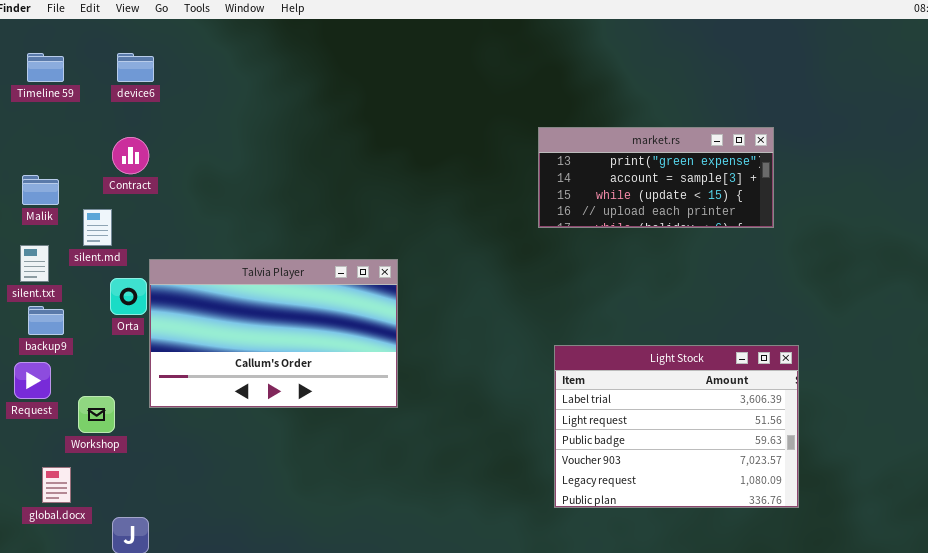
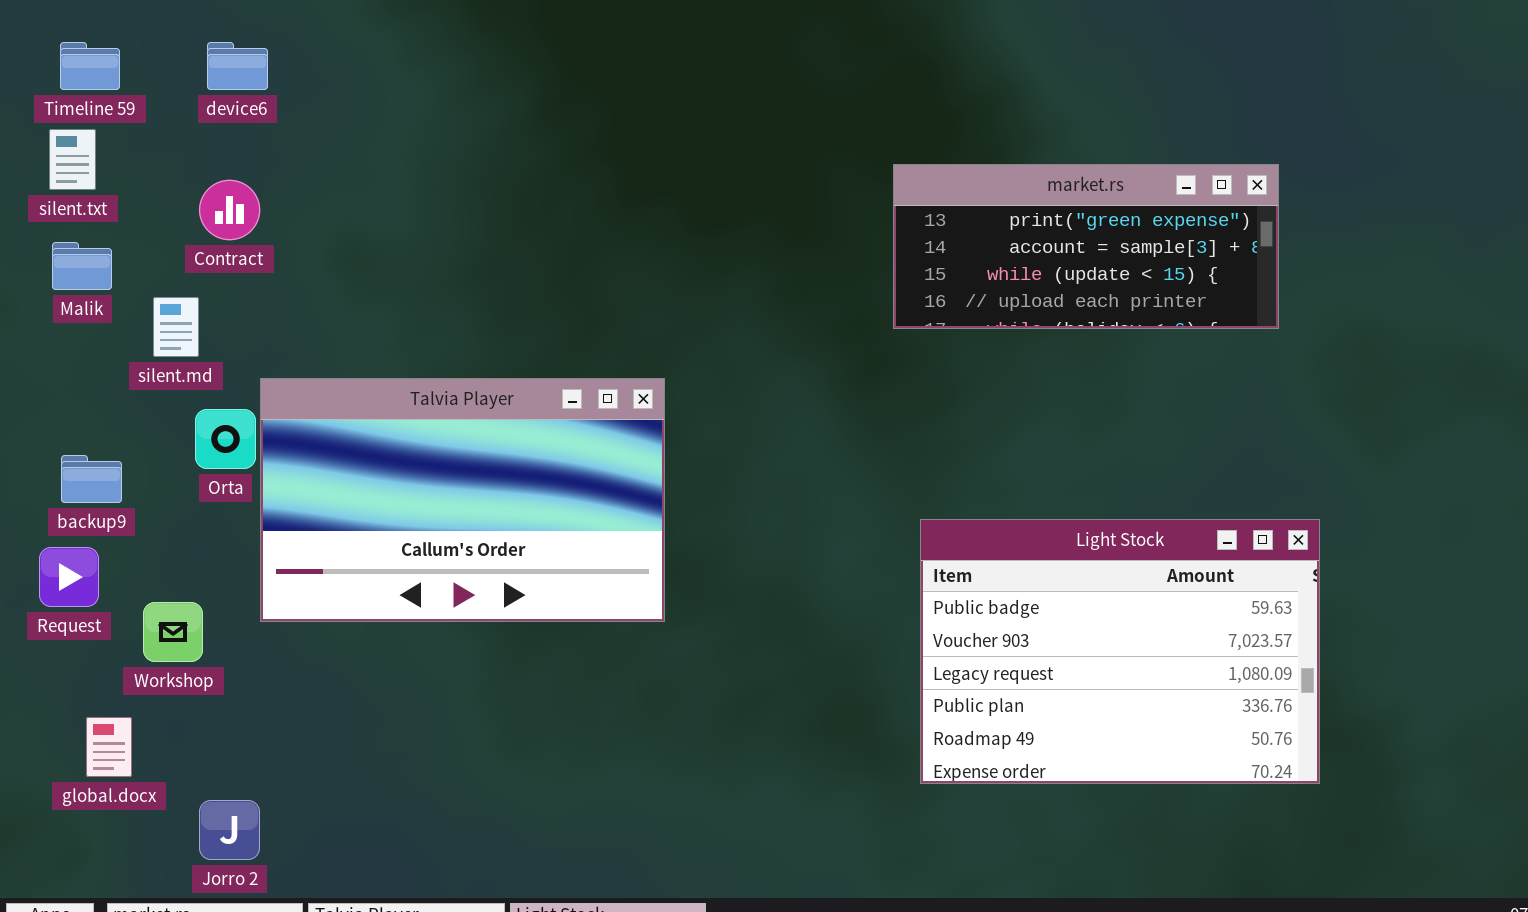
silent.txt: [20,245,49,282] -> [49,129,96,190], moved
Light Stock: [554,345,799,508] -> [920,519,1320,784], scrolled down 2 rows

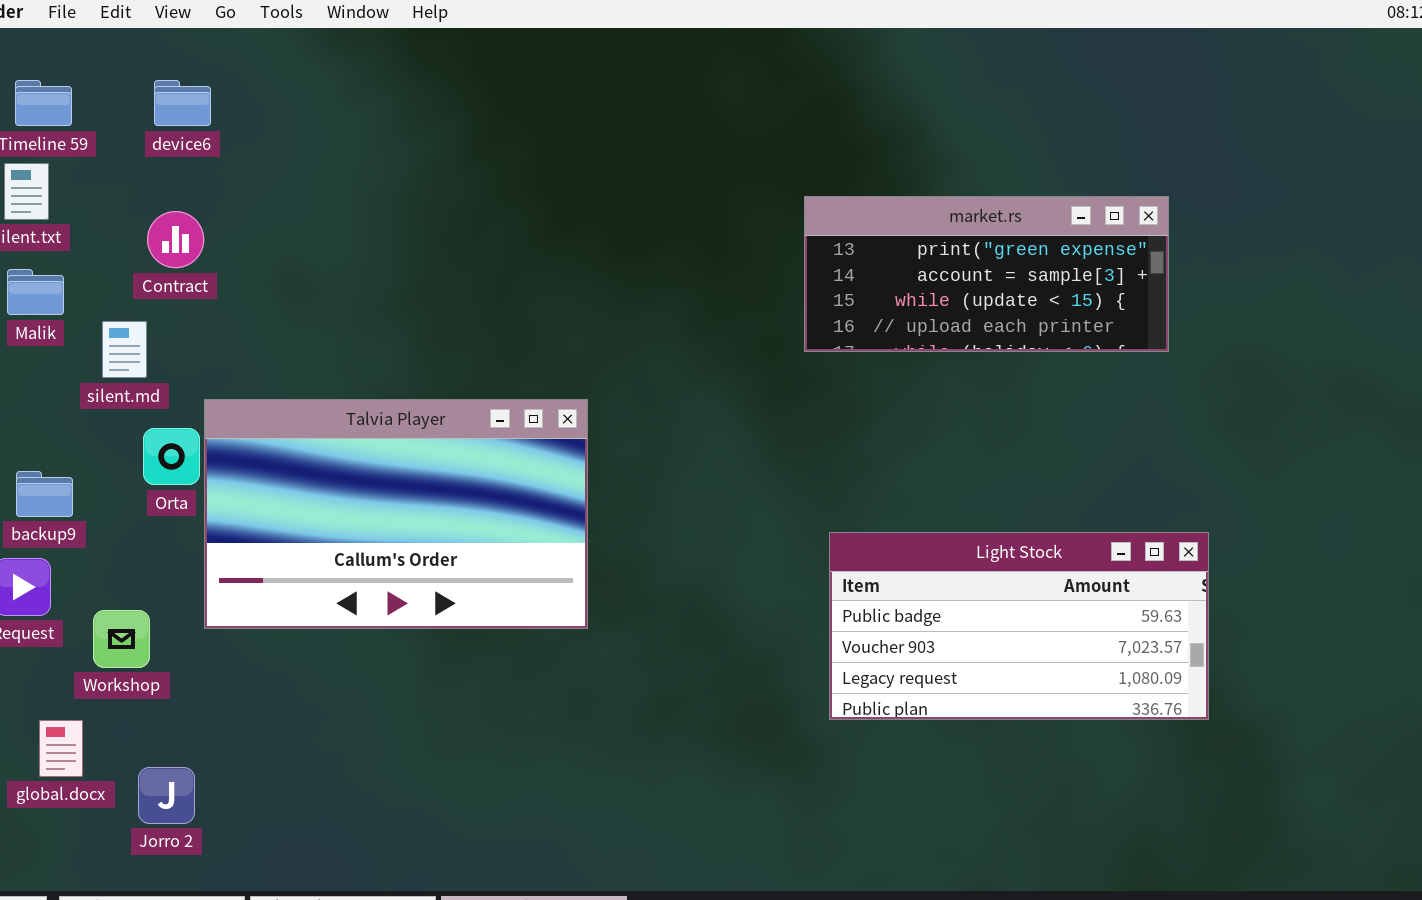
Light Stock: [920,519,1320,784] -> [829,532,1209,720], resized
Jorro 2: [199,800,260,860] -> [138,767,195,824], moved

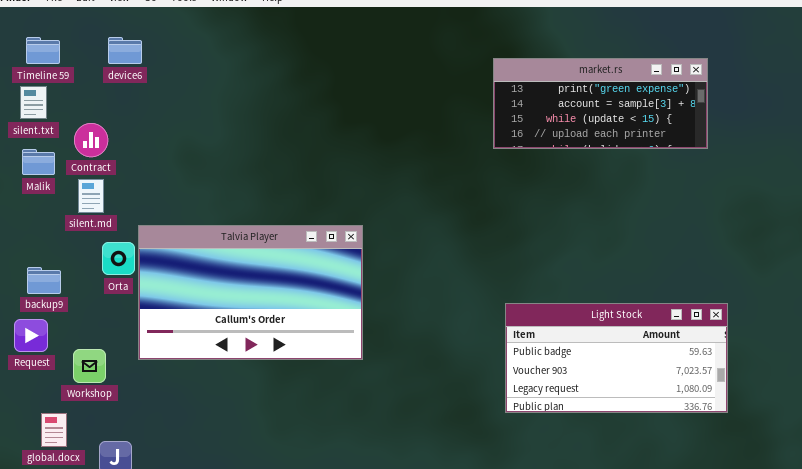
market.rs: [804,196,1169,352] -> [493,58,708,149], moved
Contract: [147,211,204,268] -> [74,123,108,157], moved

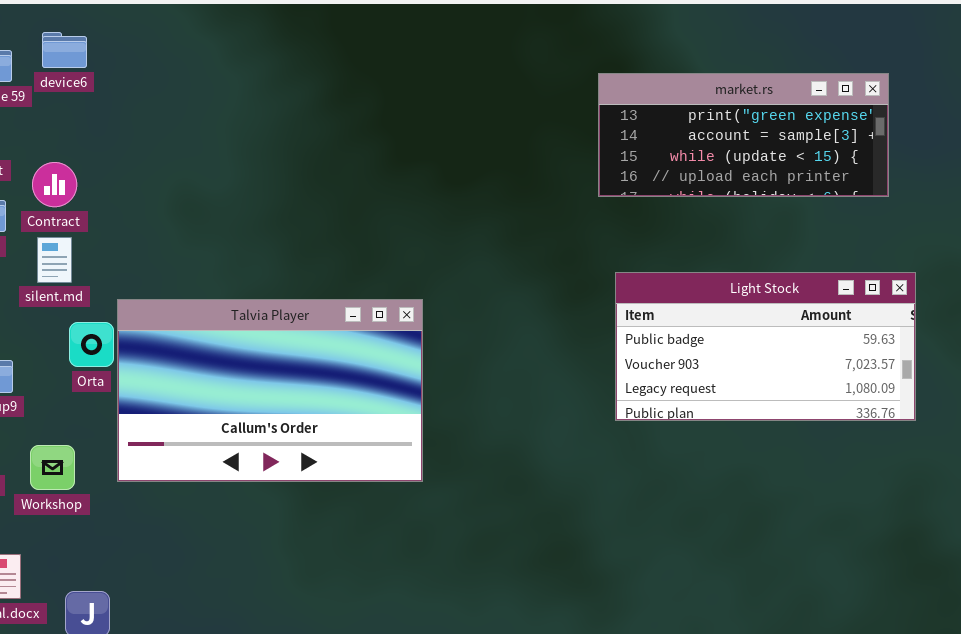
device6: [108,37,142,64] -> [42,32,87,68], moved
Light Stock: [505,303,728,413] -> [615,272,916,421], moved
Workshop: [73,349,106,383] -> [30,445,75,490], moved

